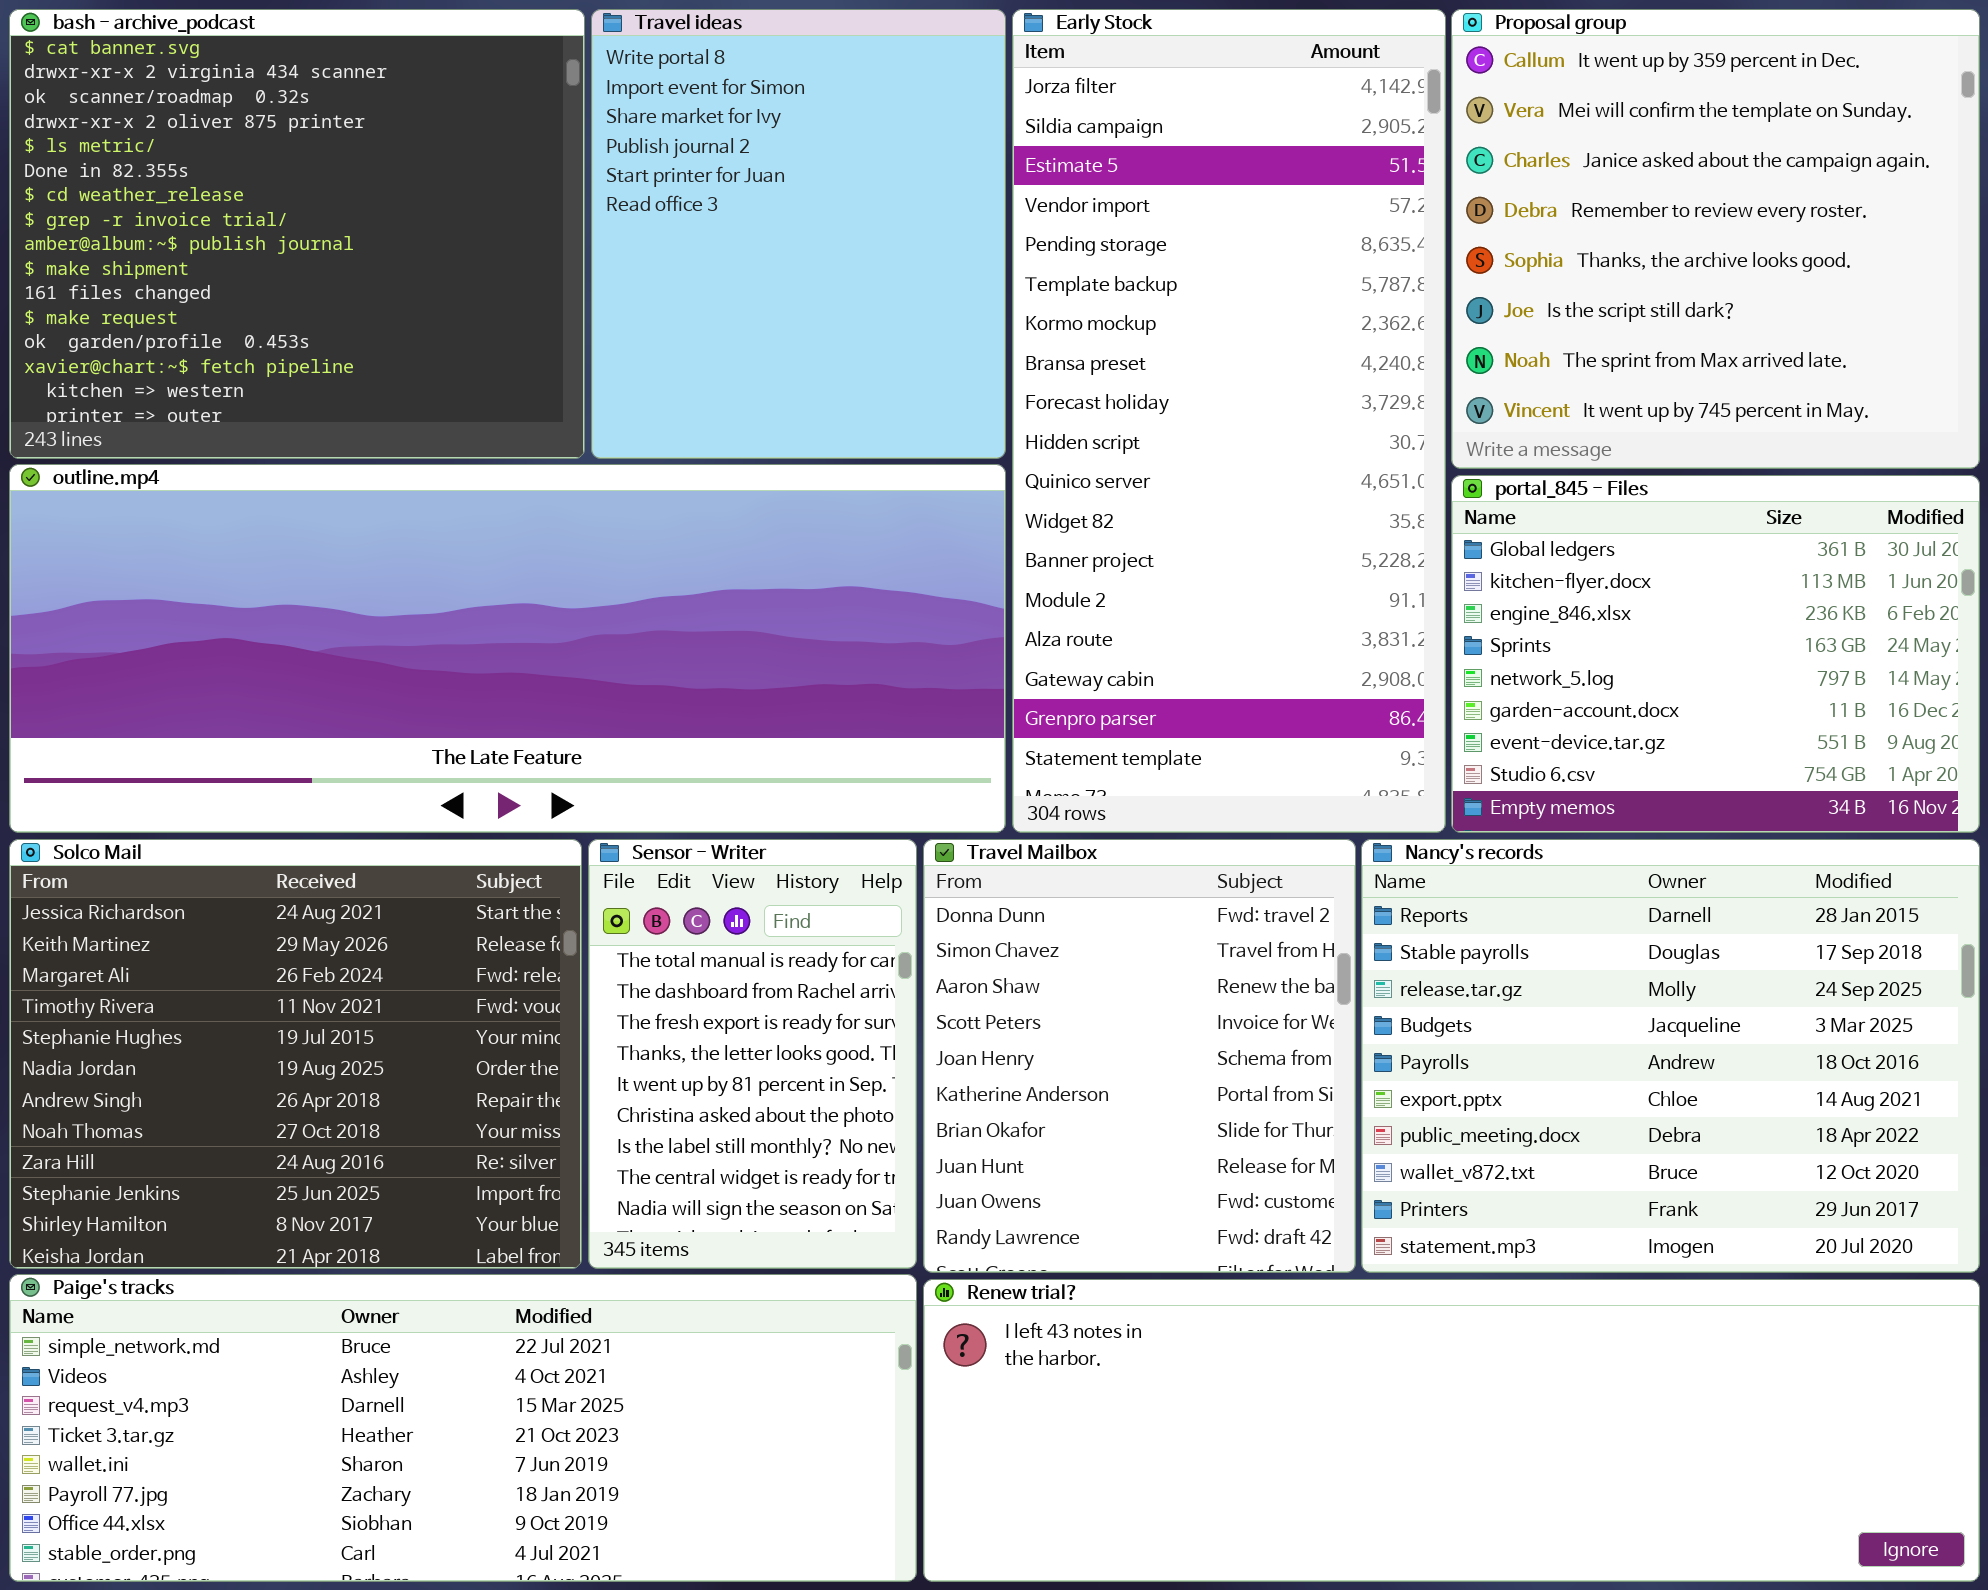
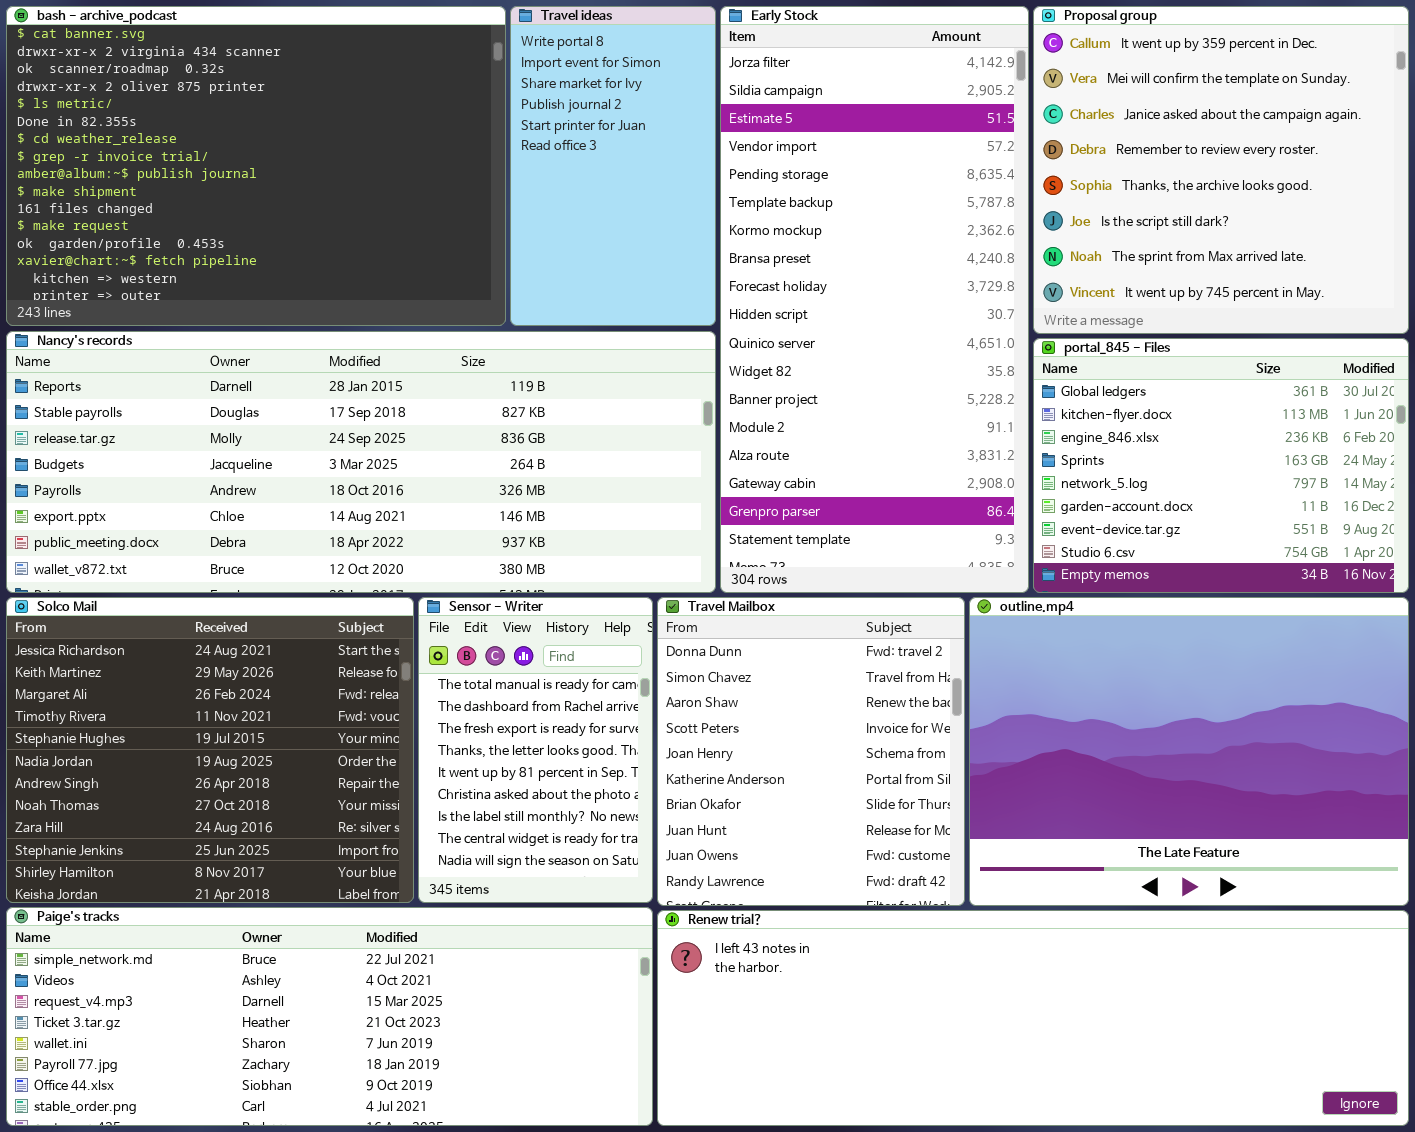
bash - archive_podcast: [9,9,585,459] -> [6,6,506,326], resized
Travel ideas: [591,9,1006,459] -> [510,6,716,326], resized
outline.mp4: [9,464,1006,833] -> [969,597,1409,906], moved, resized
Nancy's records: [1361,839,1980,1273] -> [6,331,716,593], moved, resized

